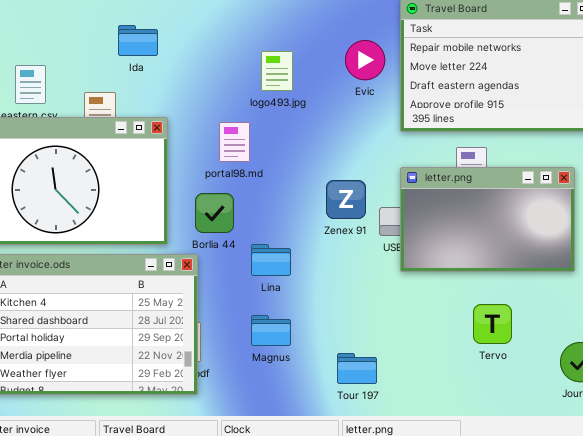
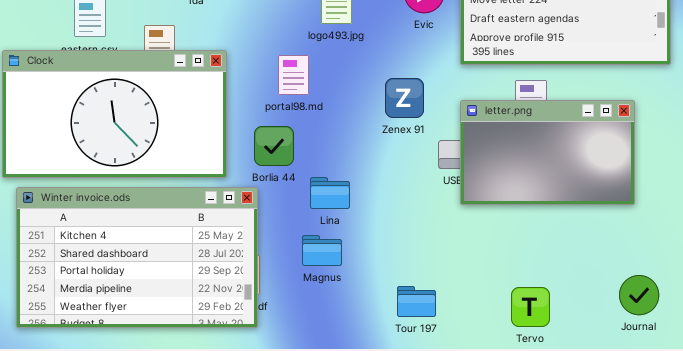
Zenex 91: [326,180,366,219] -> [385,78,424,118], moved
Tervo: [473,304,512,344] -> [511,287,550,327], moved
Magnus: [251,315,291,346] -> [302,235,342,266], moved

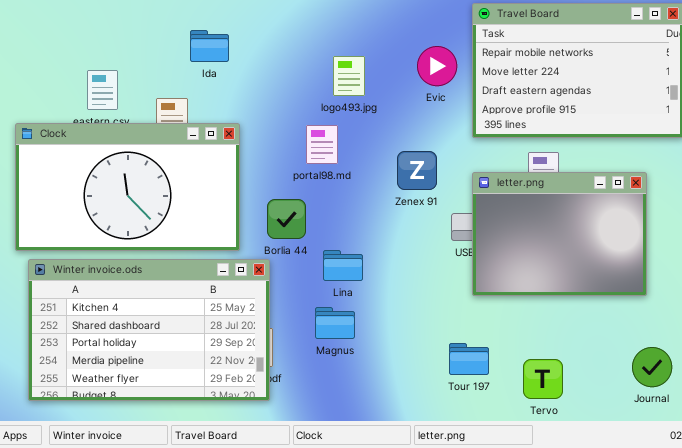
portal98.md: [278,55,309,95] -> [306,125,338,164], moved
letter.png: [460,100,635,205] -> [472,172,647,296], resized
Tour 197: [397,286,436,317] -> [449,343,489,375], moved

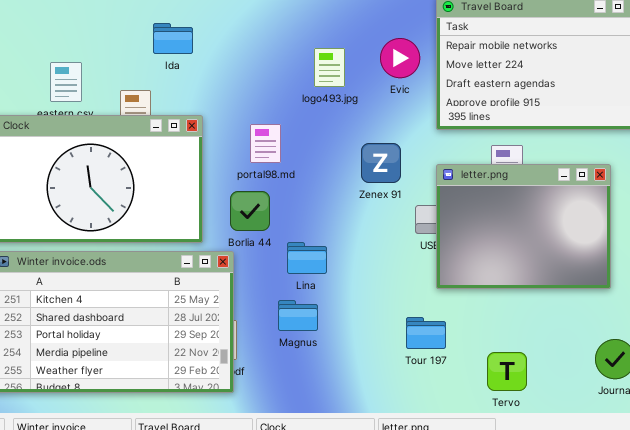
logo493.jpg: [333,56,365,96] -> [314,48,345,87], moved
portal98.md: [306,125,338,164] -> [250,124,281,163], moved
Tour 197: [449,343,489,375] -> [406,317,446,349], moved

